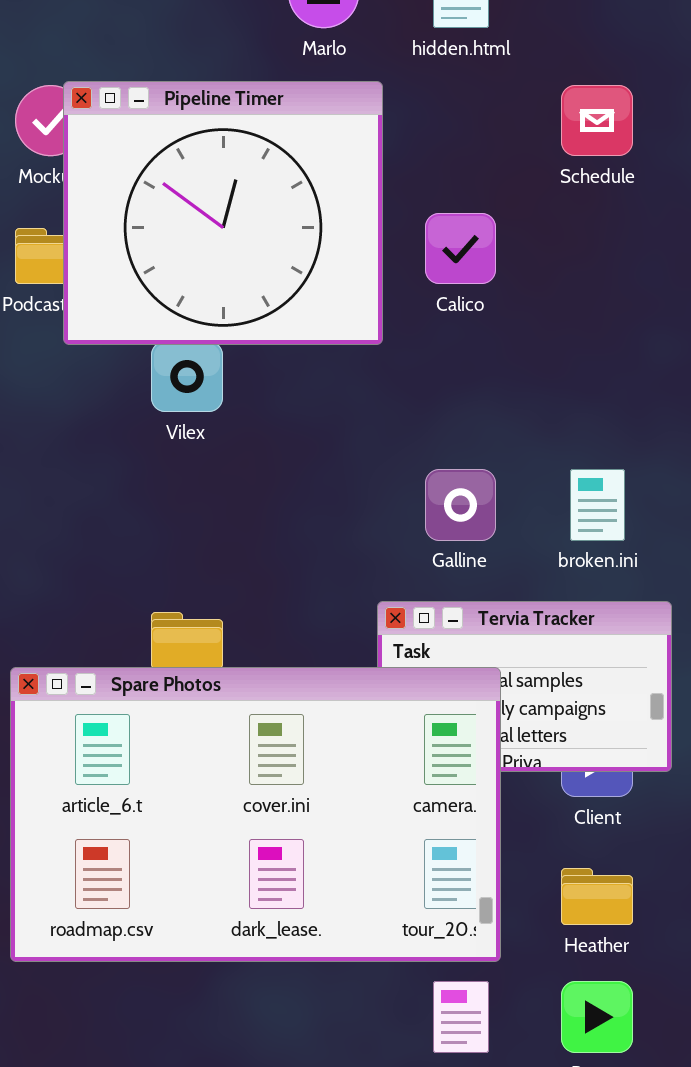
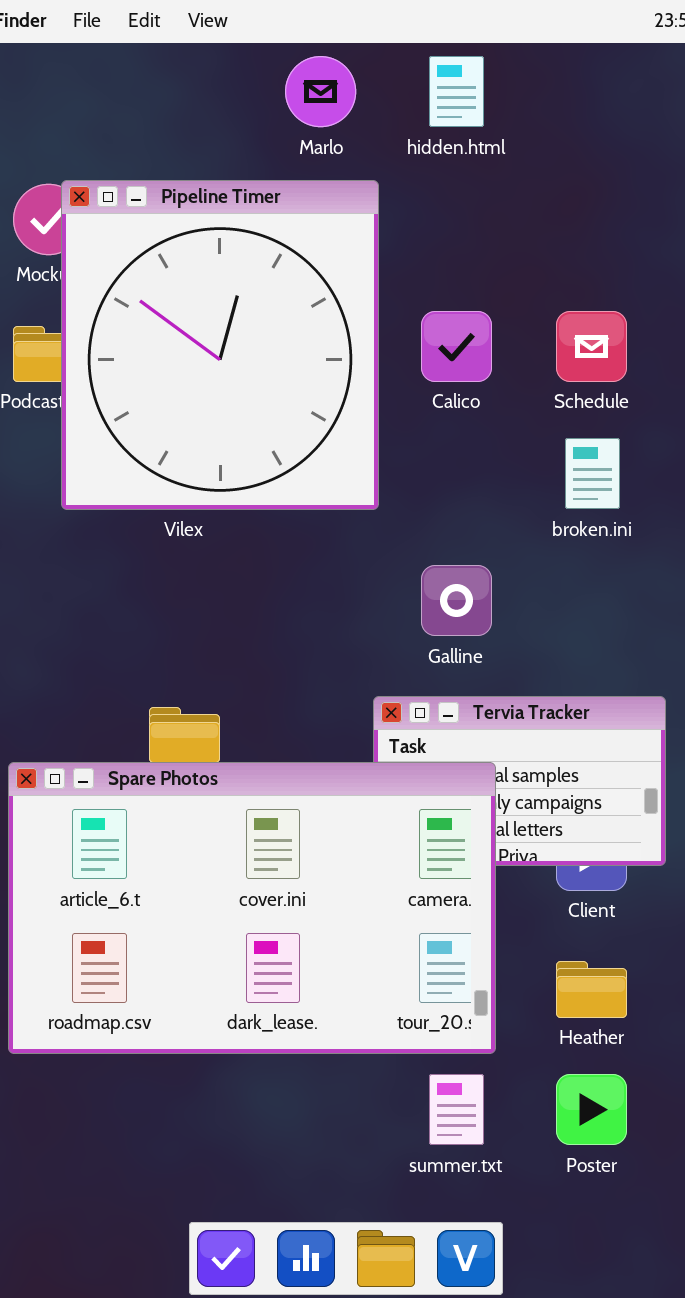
Pipeline Timer: [63,81,383,345] -> [61,180,379,510], resized
Schedule: [561,85,633,156] -> [556,311,627,382], moved
broken.ini: [570,469,625,541] -> [565,438,620,509], moved

